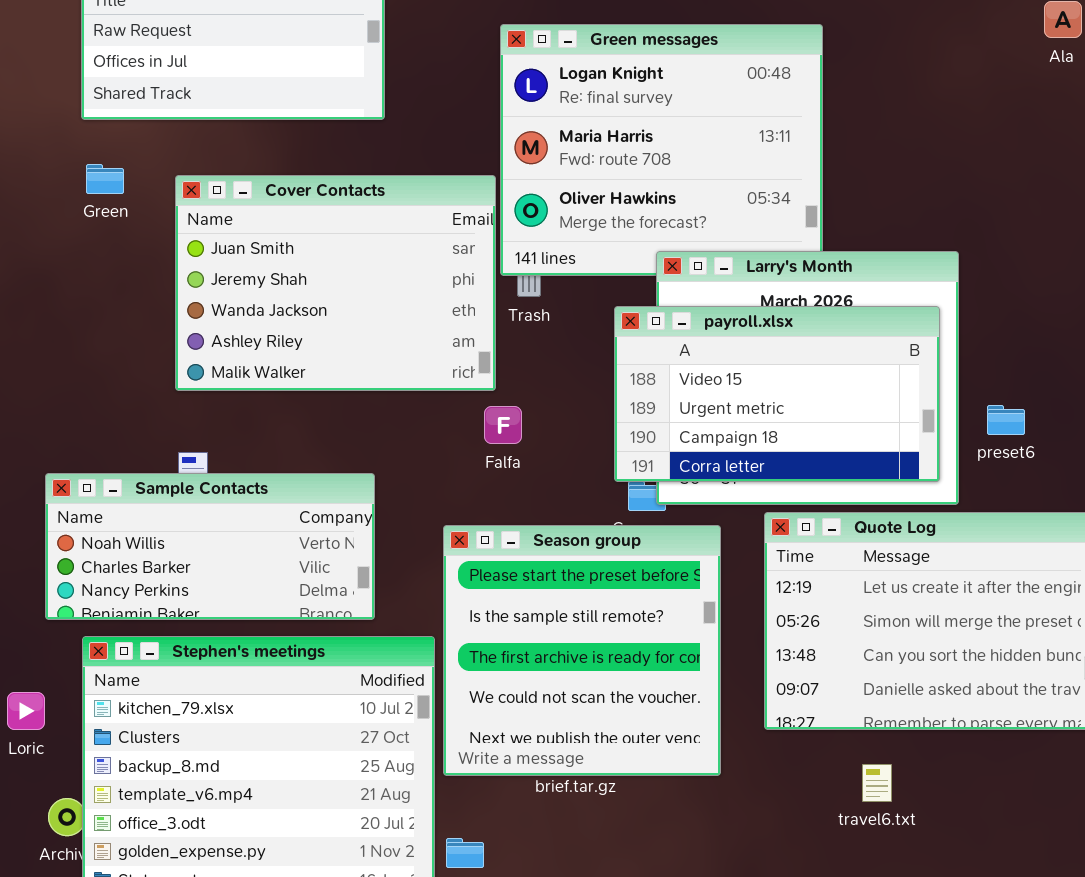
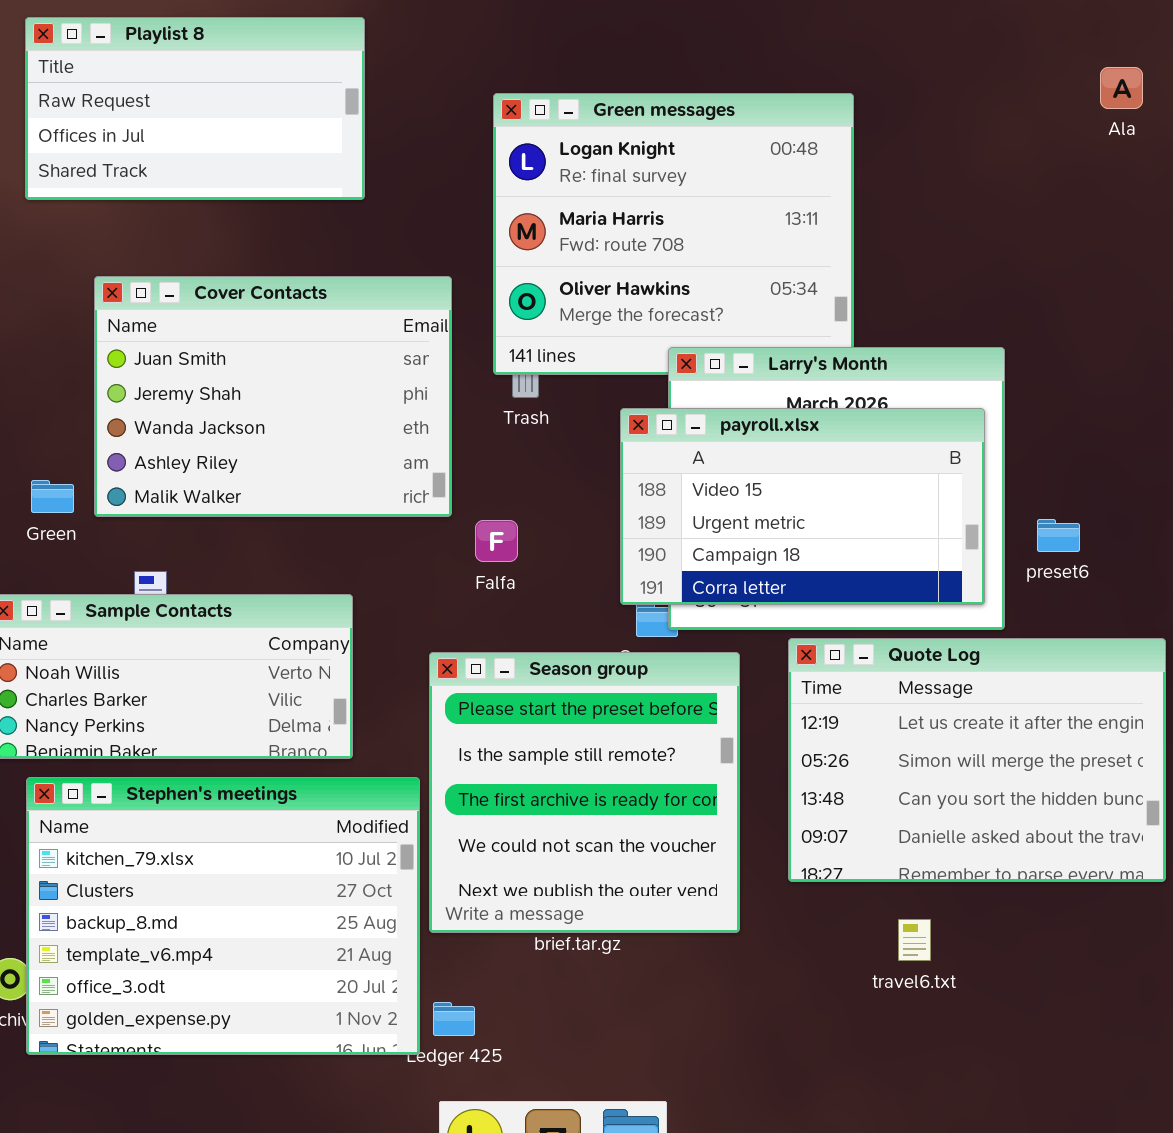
Green: [86,164,124,194] -> [31,480,74,513], moved
Cover Contacts: [175,175,496,391] -> [94,276,452,517], moved

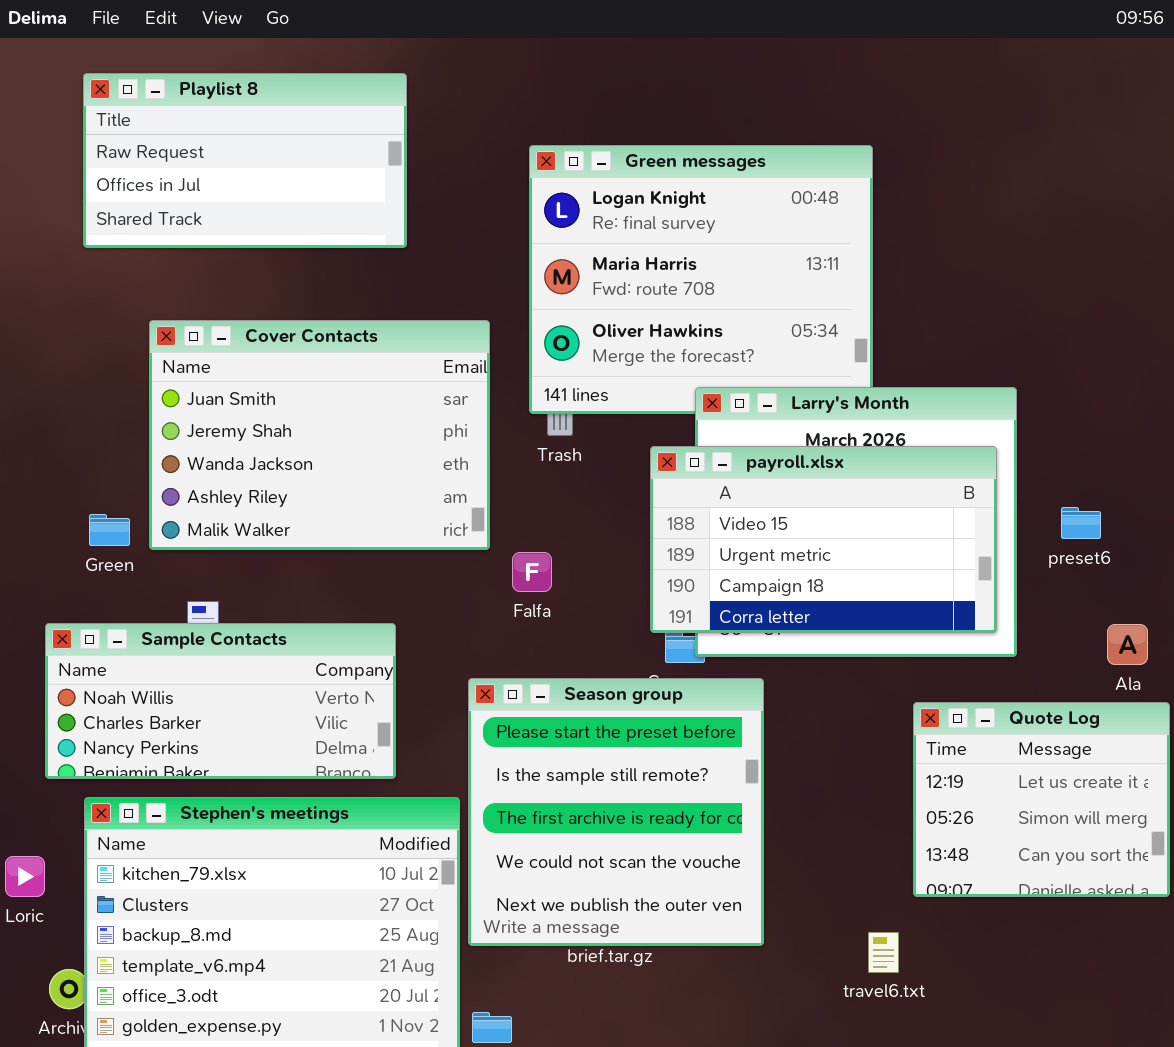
Ala: [1100,67,1143,109] -> [1107,624,1148,665], moved
preset6: [1037,519,1080,552] -> [1061,507,1101,539], moved
Quote Log: [788,638,1166,882] -> [913,702,1170,897], resized
travel6.txt: [898,919,931,961] -> [868,932,899,973], moved

